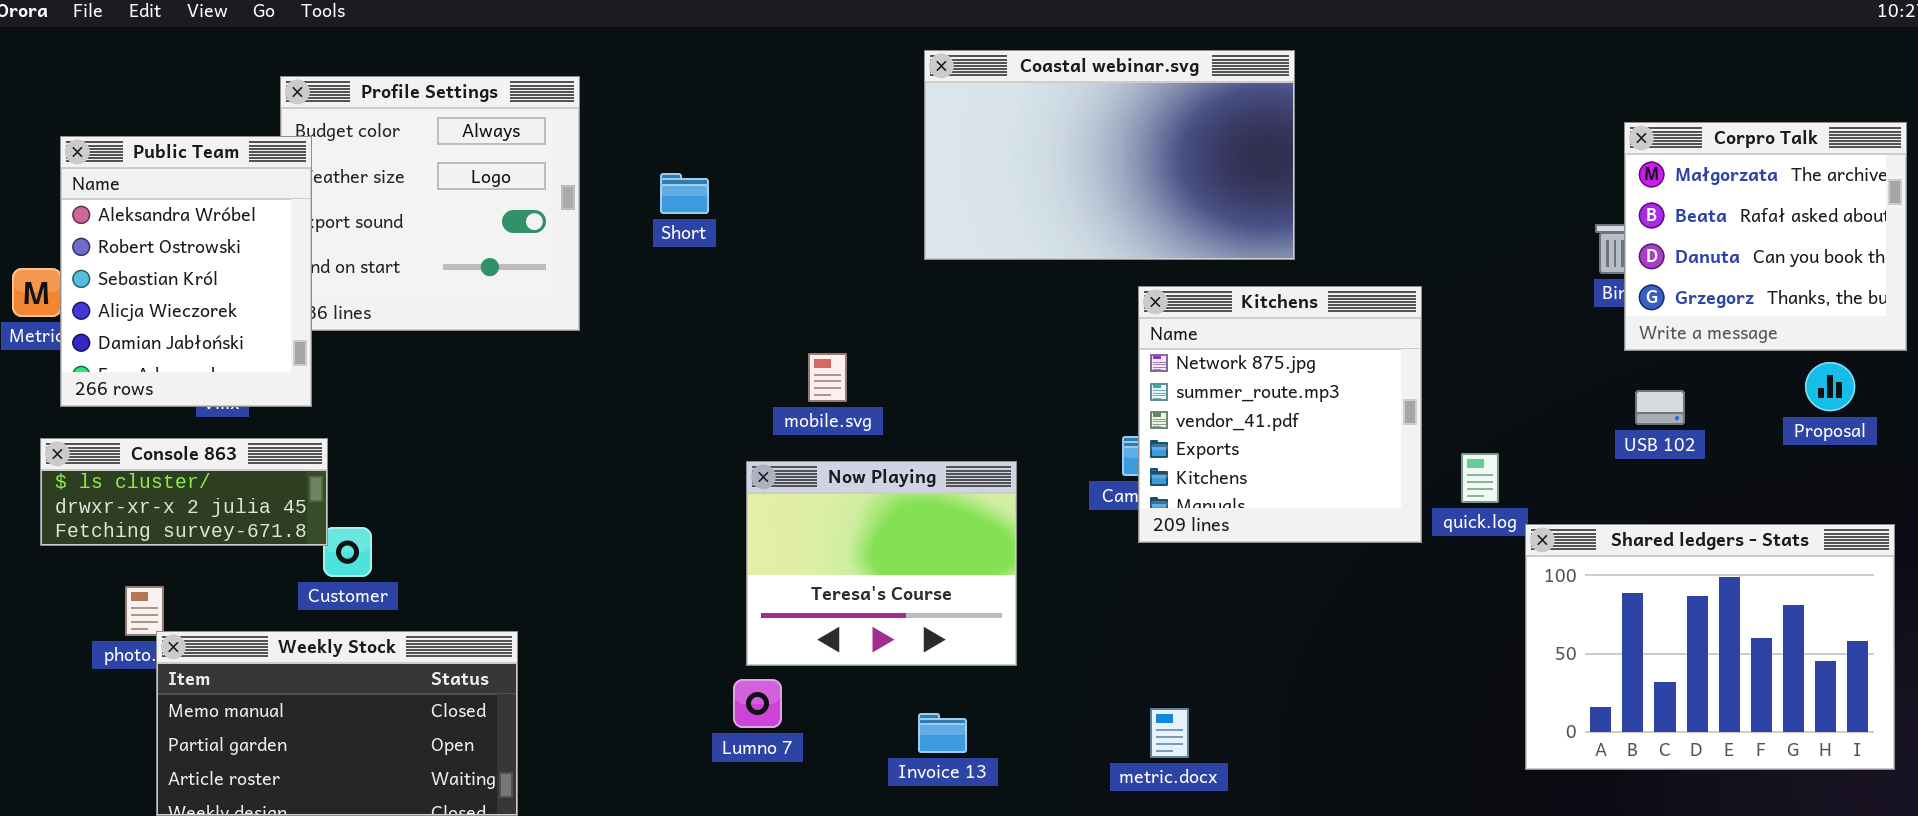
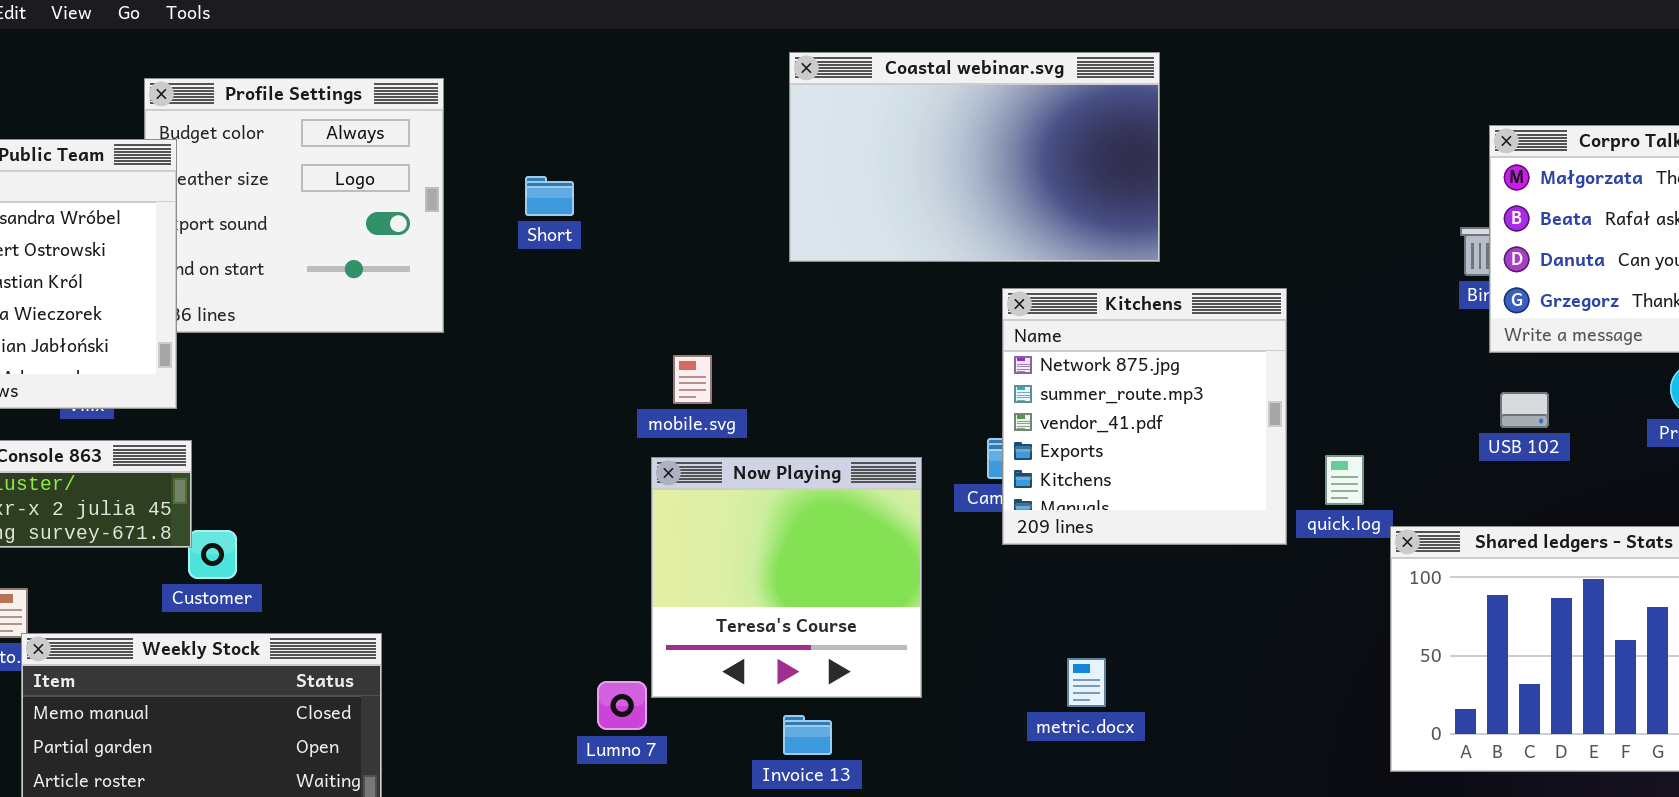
Now Playing: [746,461,1017,666] -> [651,457,922,698], moved, resized
metric.docx: [1150,708,1189,758] -> [1067,658,1106,707], moved

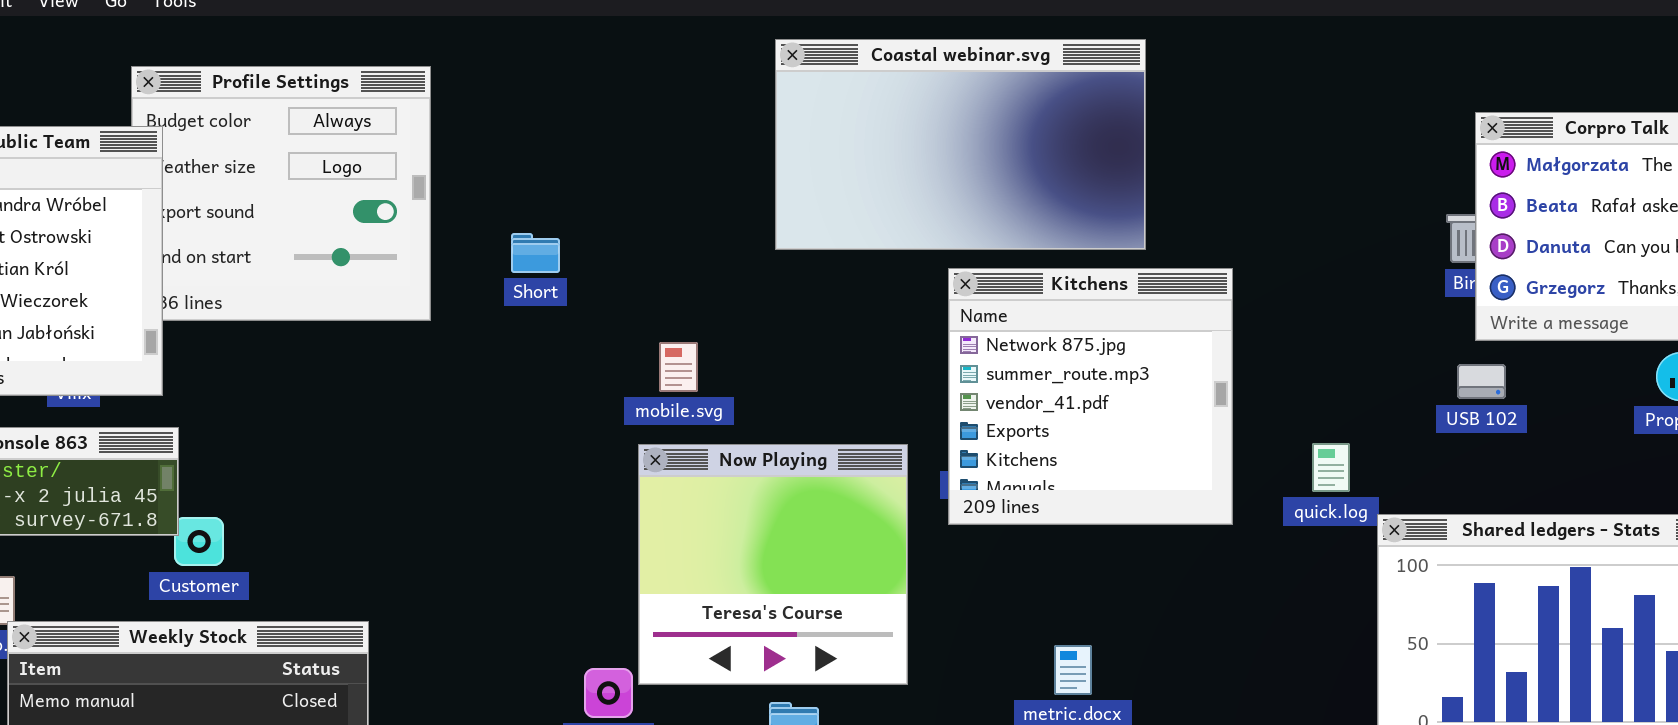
Short: [525,176,574,216] -> [511,233,560,273], moved
Kitchens: [1002,288,1287,545] -> [948,268,1233,525], moved
USB 102: [1500,392,1549,428] -> [1457,364,1506,399], moved

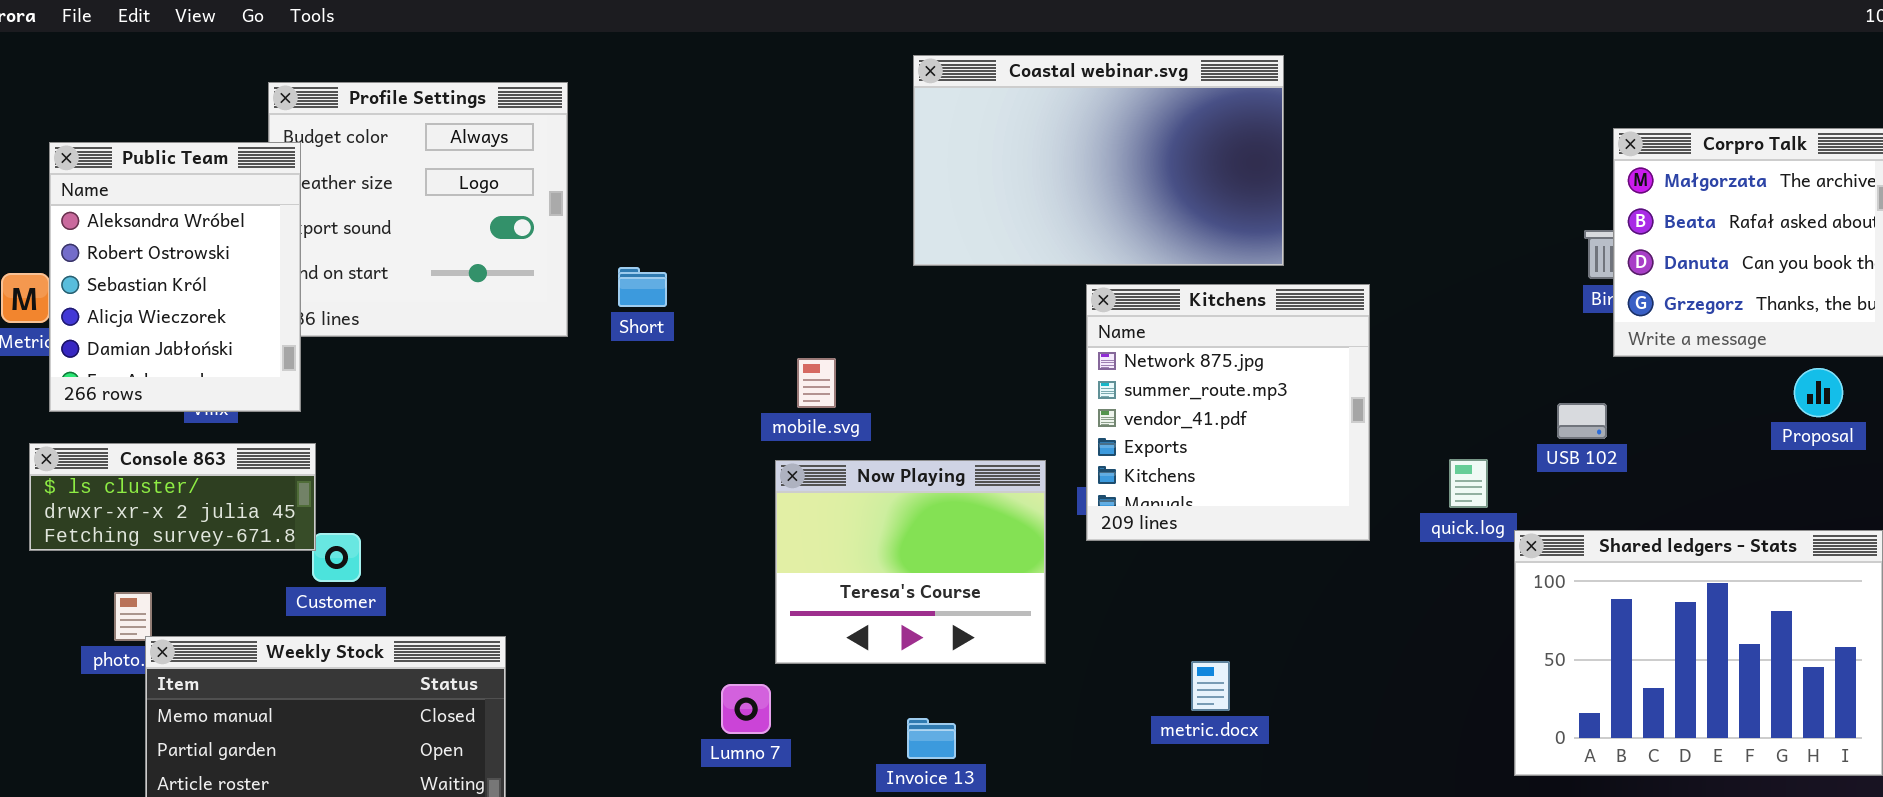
Short: [511,233,560,273] -> [618,267,667,307], moved
USB 102: [1457,364,1506,399] -> [1557,403,1607,439], moved
Now Playing: [638,444,908,685] -> [775,460,1046,664], resized

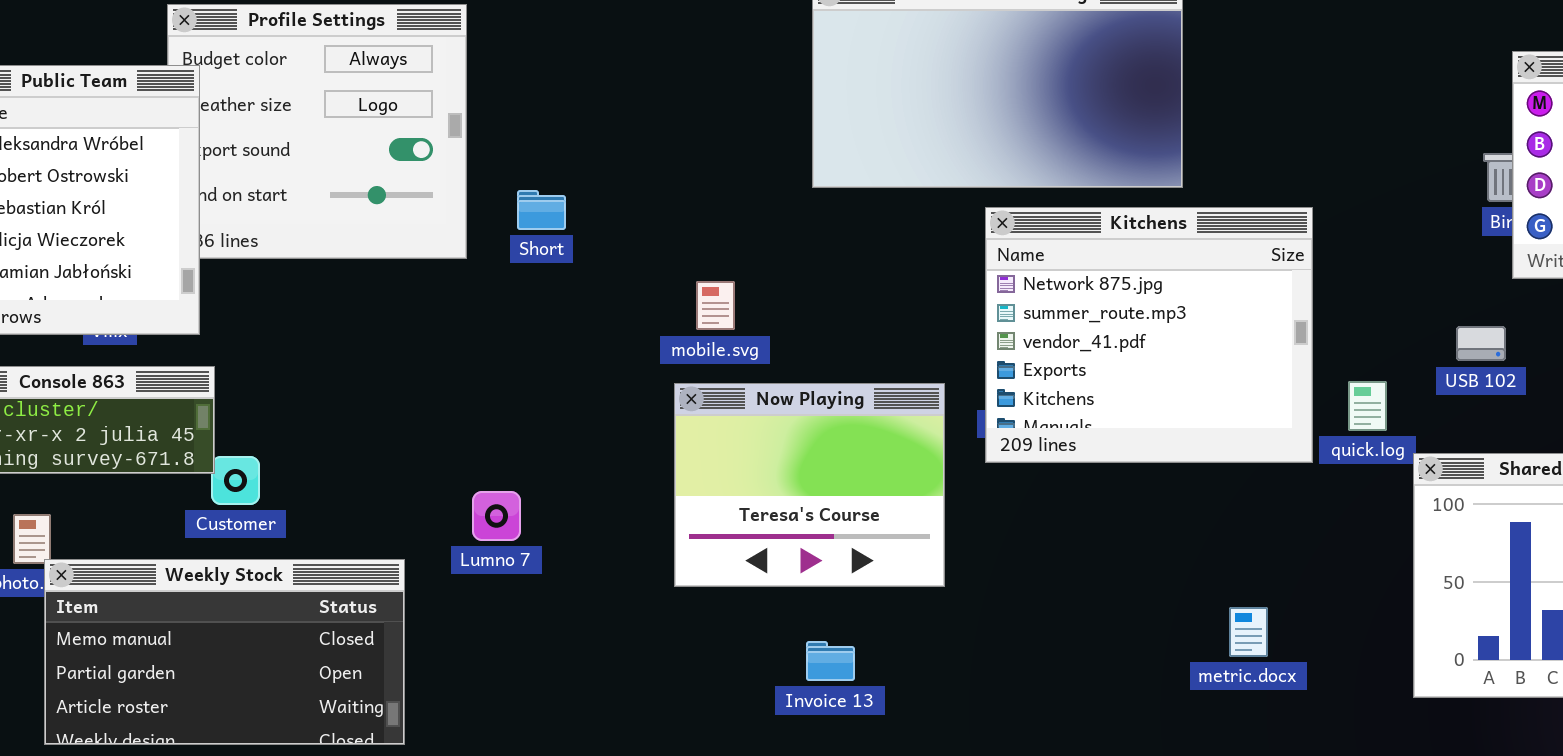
Kitchens: [1086,284,1370,541] -> [985,207,1313,463], resized
metric.docx: [1191,661,1230,711] -> [1229,607,1268,657], moved
Lumno 7: [721,684,771,734] -> [472,491,521,541], moved

